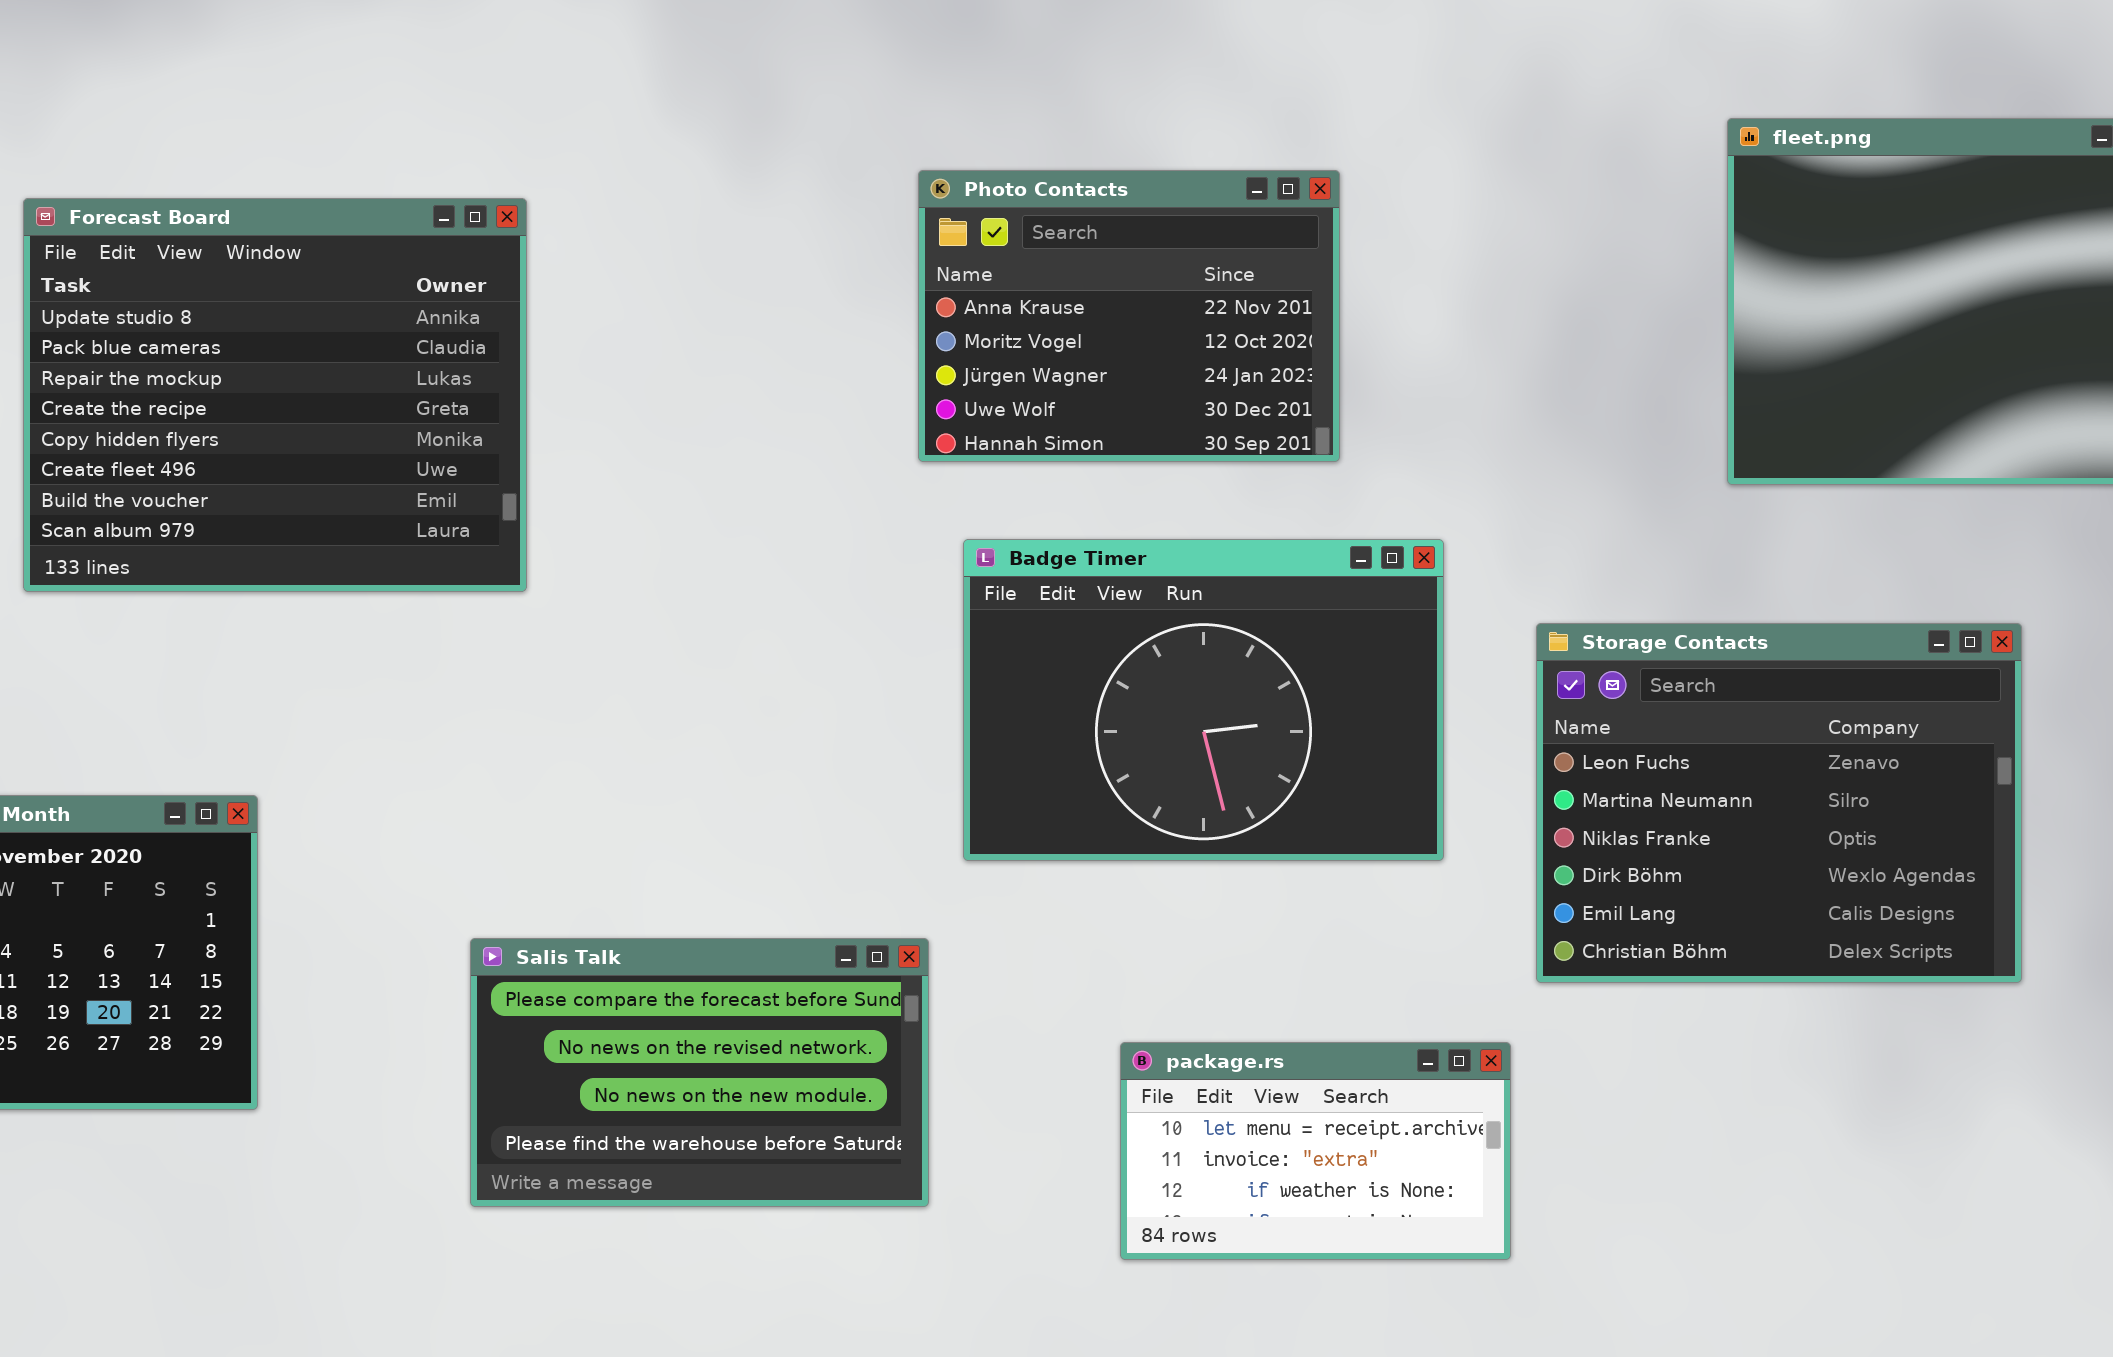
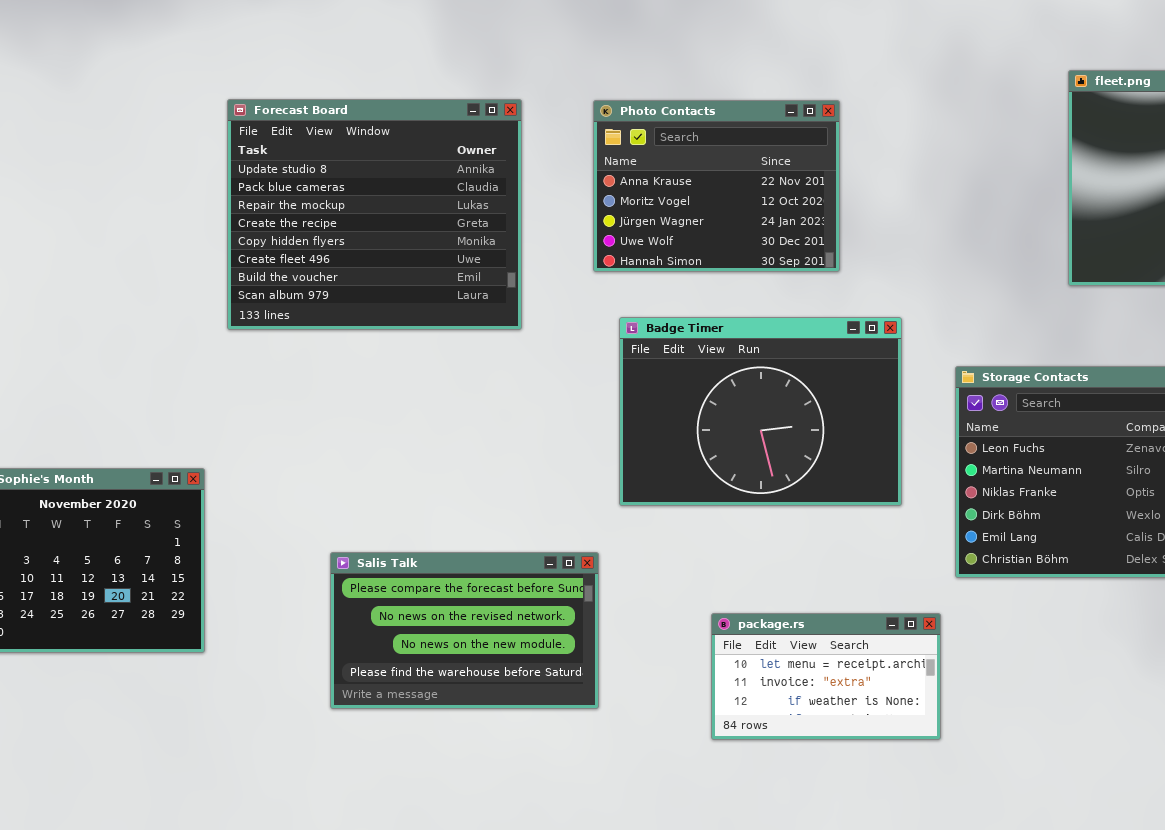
Forecast Board: [23,198,527,592] -> [227,99,522,330], moved

